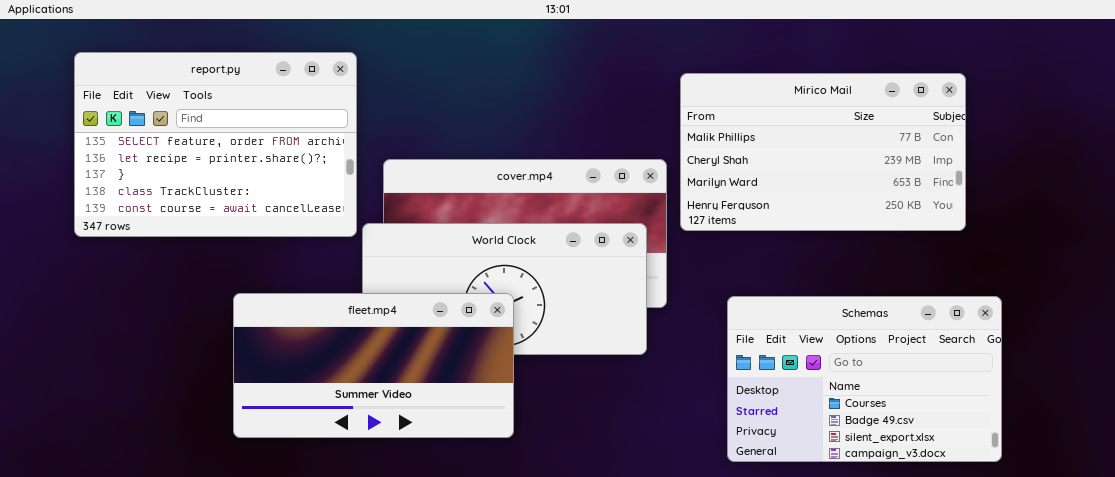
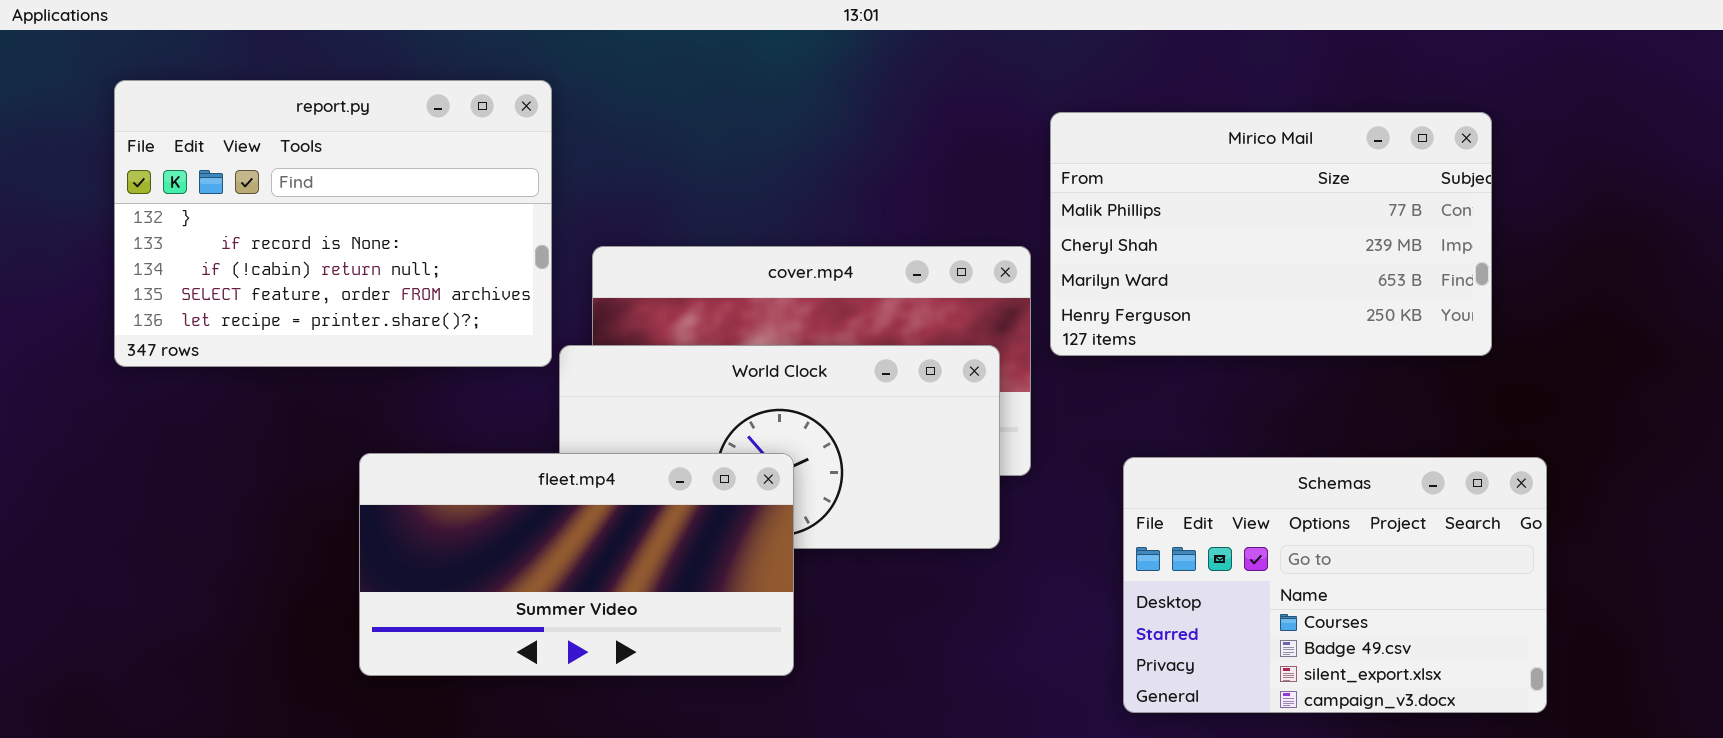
report.py: [74,52,357,237] -> [114,80,552,367], scrolled up 3 rows

